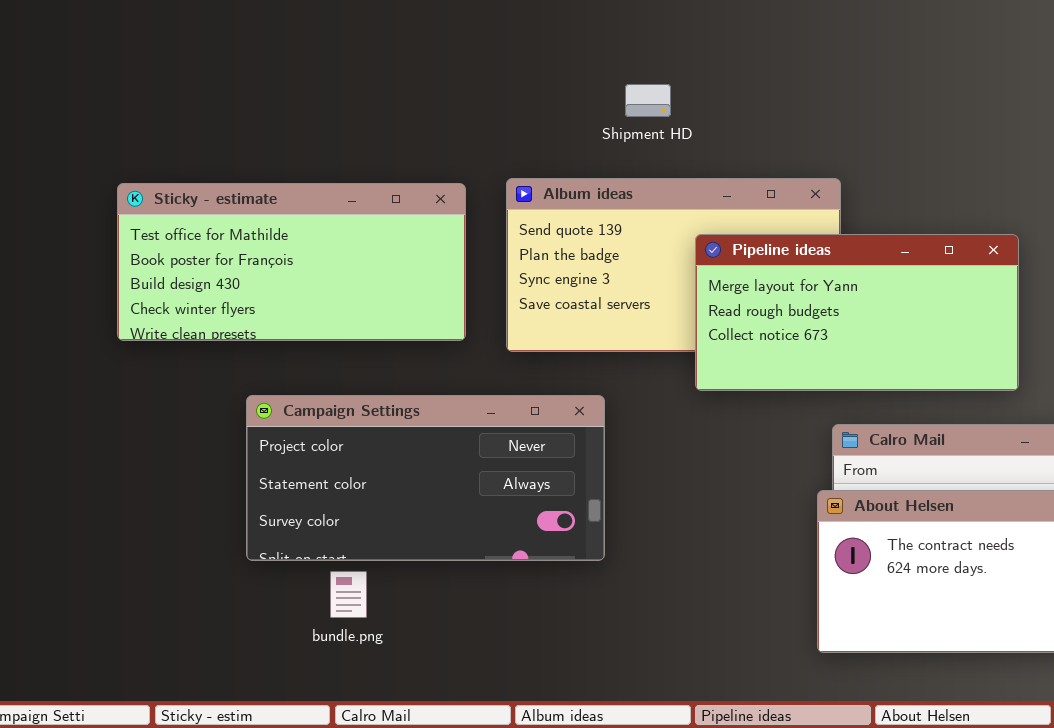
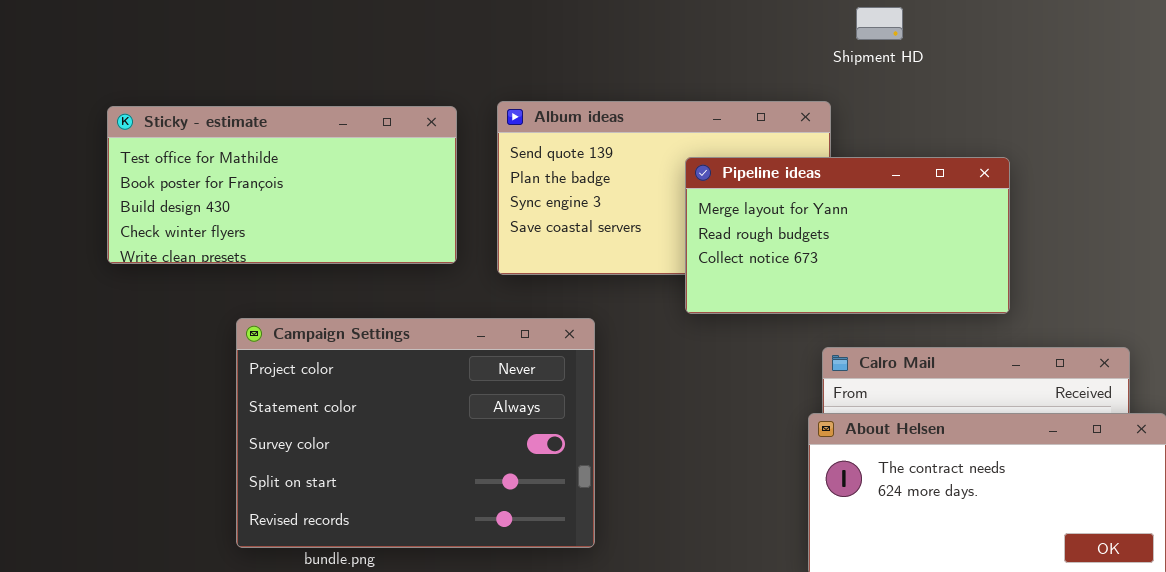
Shipment HD: [625,84,671,117] -> [856,7,903,40], moved
Campaign Settings: [246,395,605,561] -> [236,318,595,548], resized

